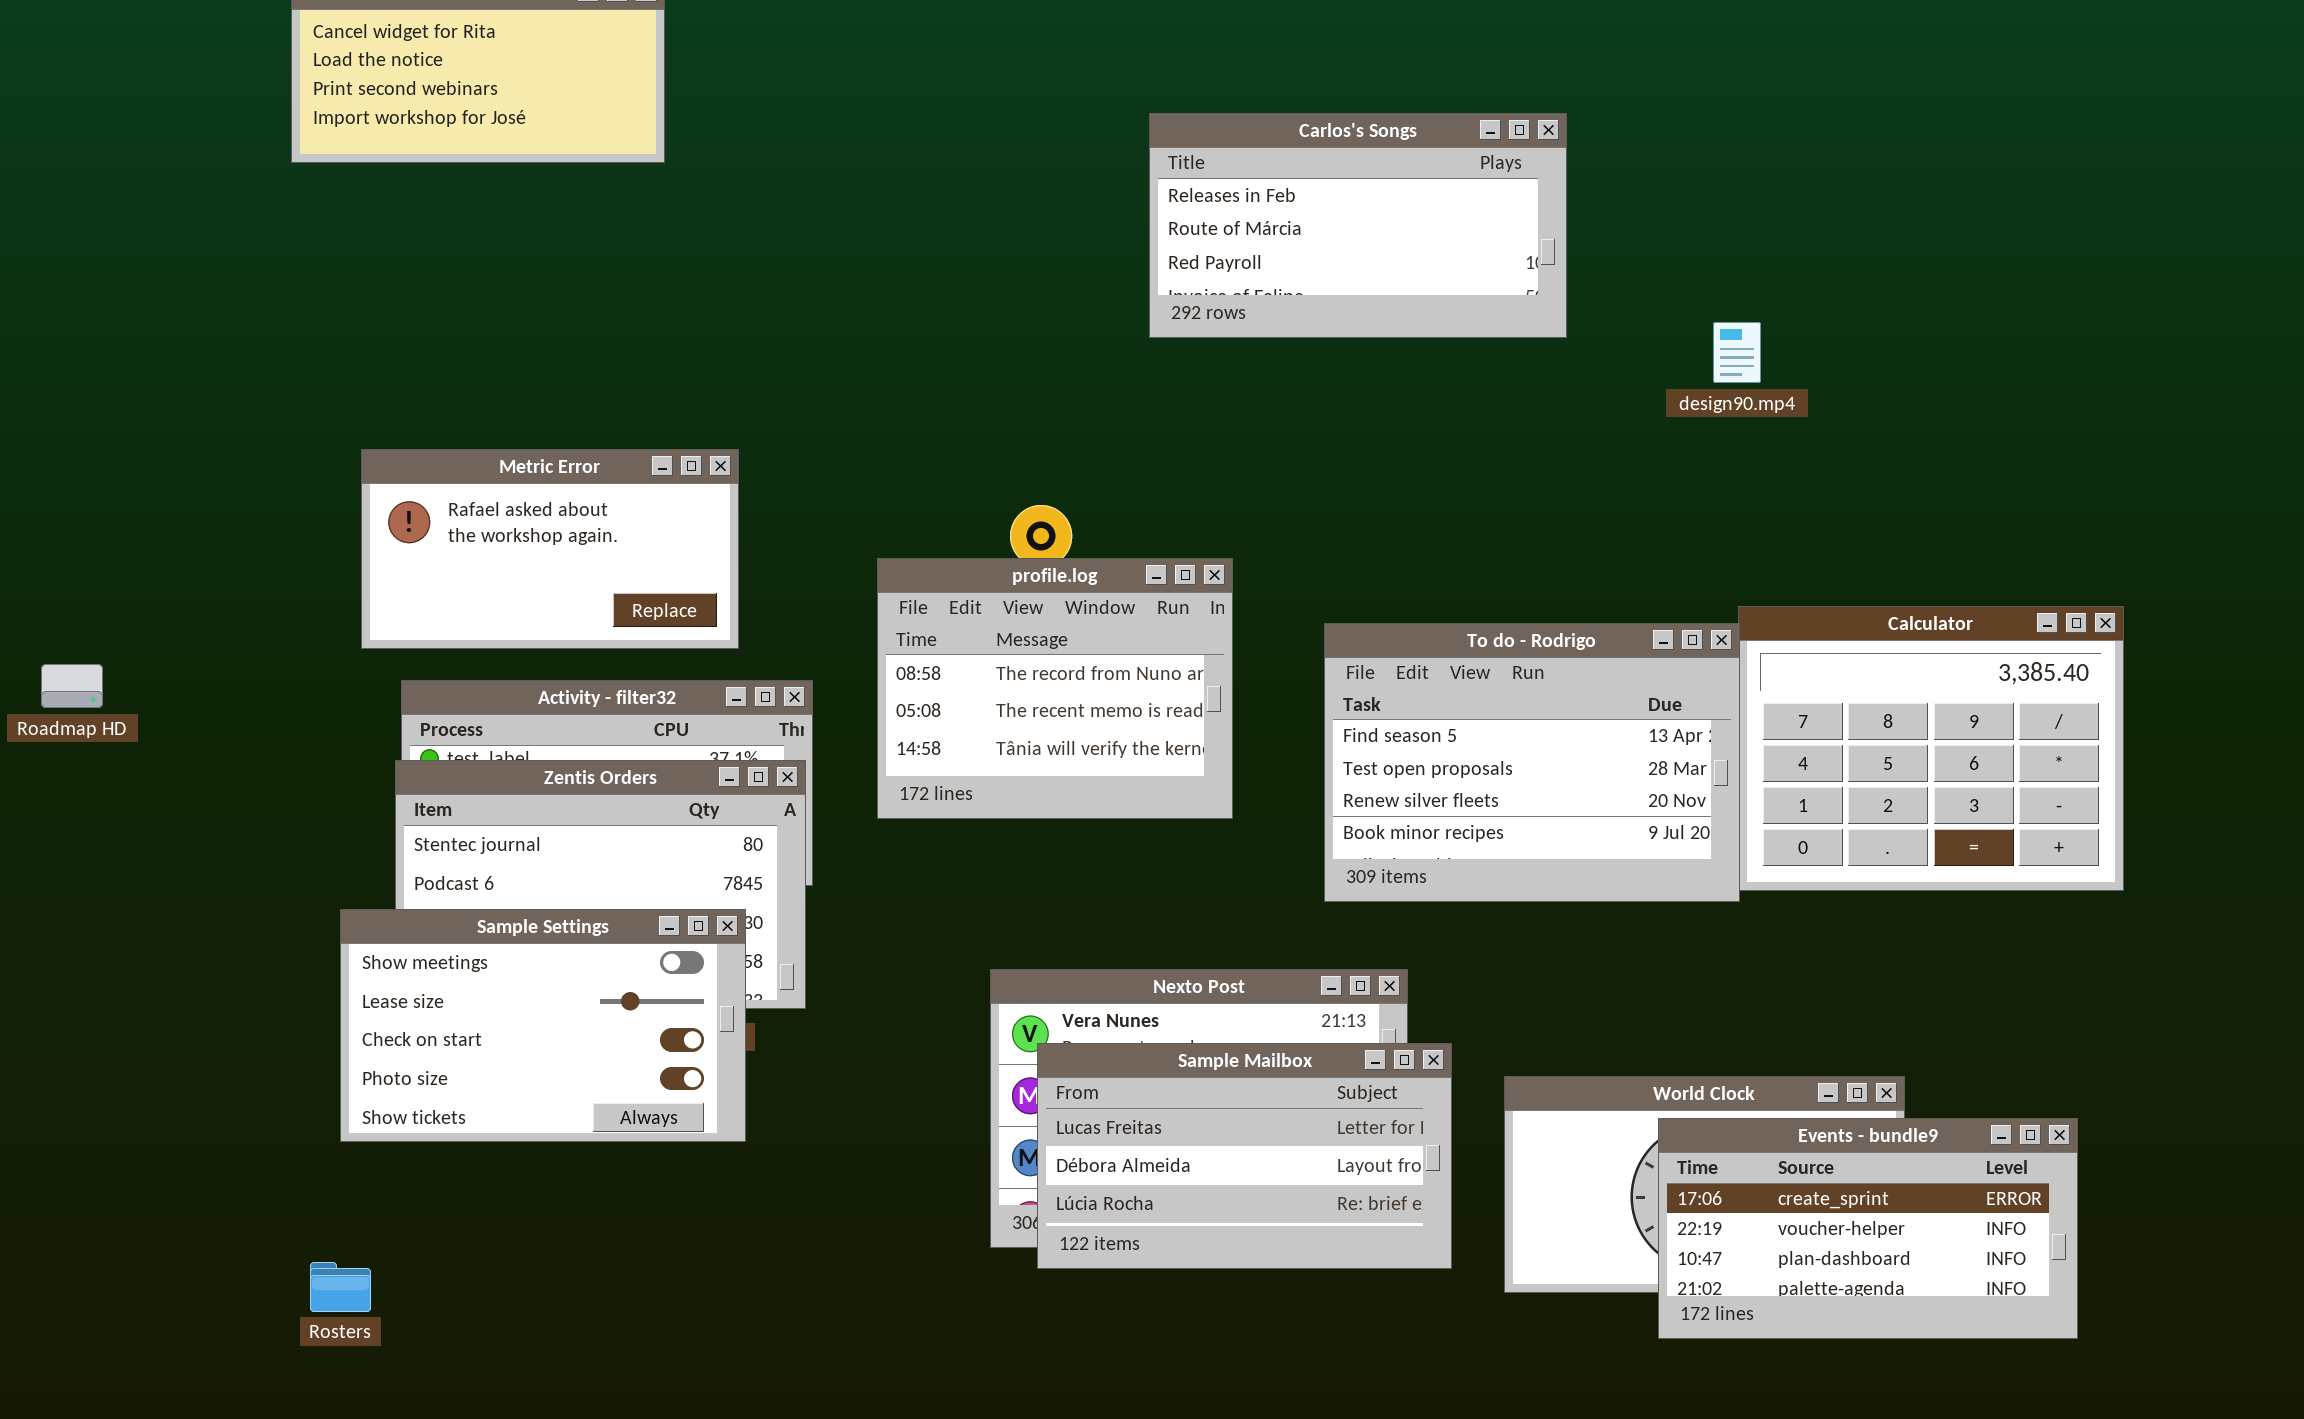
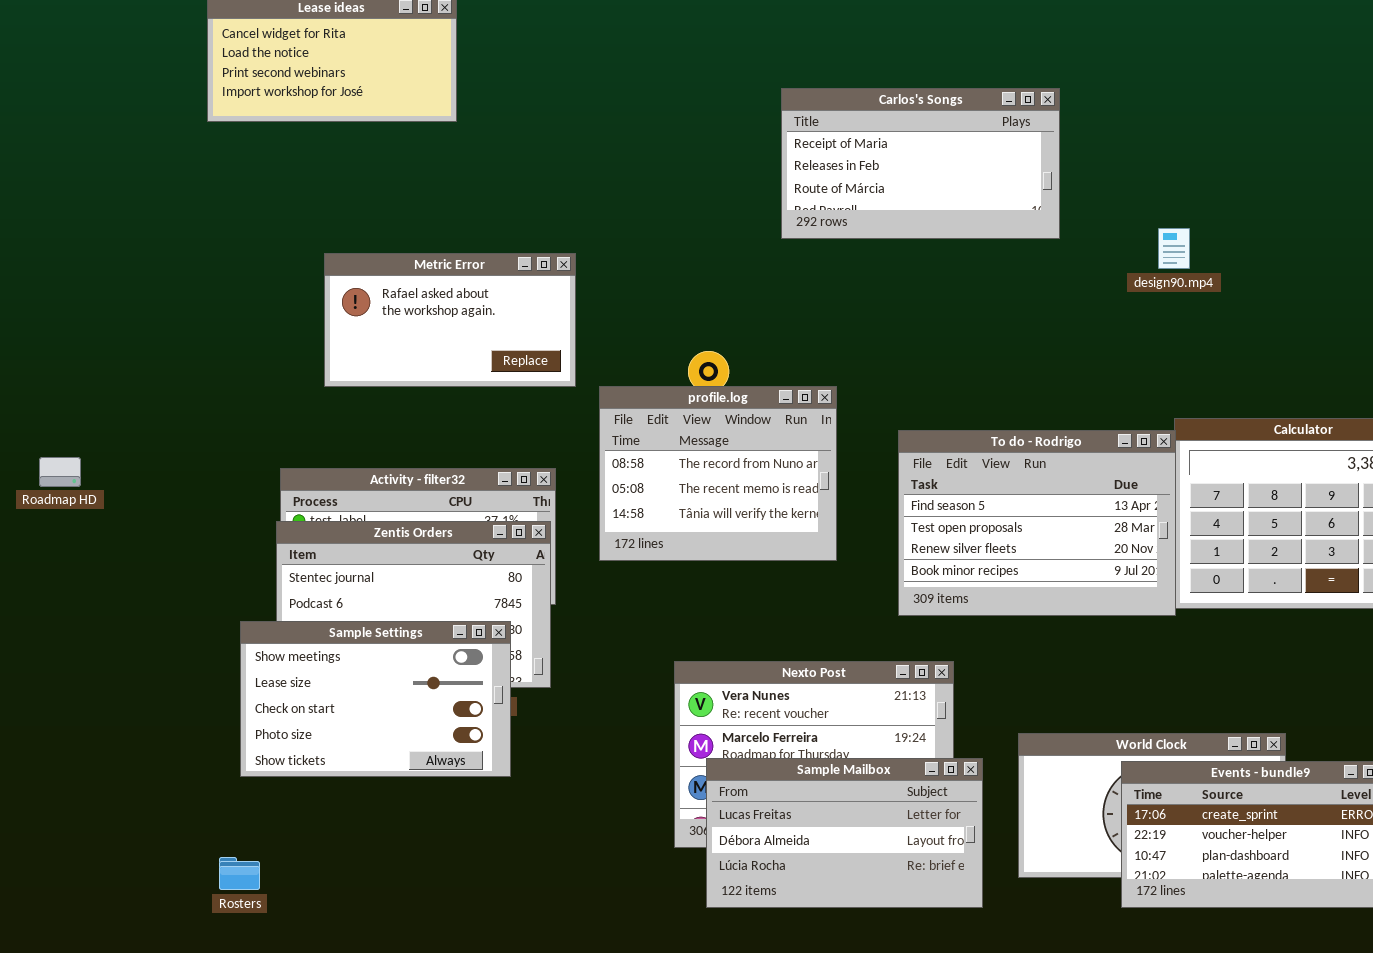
Carlos's Songs: [1149,113,1567,338] -> [781,88,1060,239], scrolled up 1 row
Metric Error: [361,449,739,649] -> [324,253,576,387], moved
Sample Mailbox: [1037,1043,1452,1269] -> [706,758,983,908], moved

